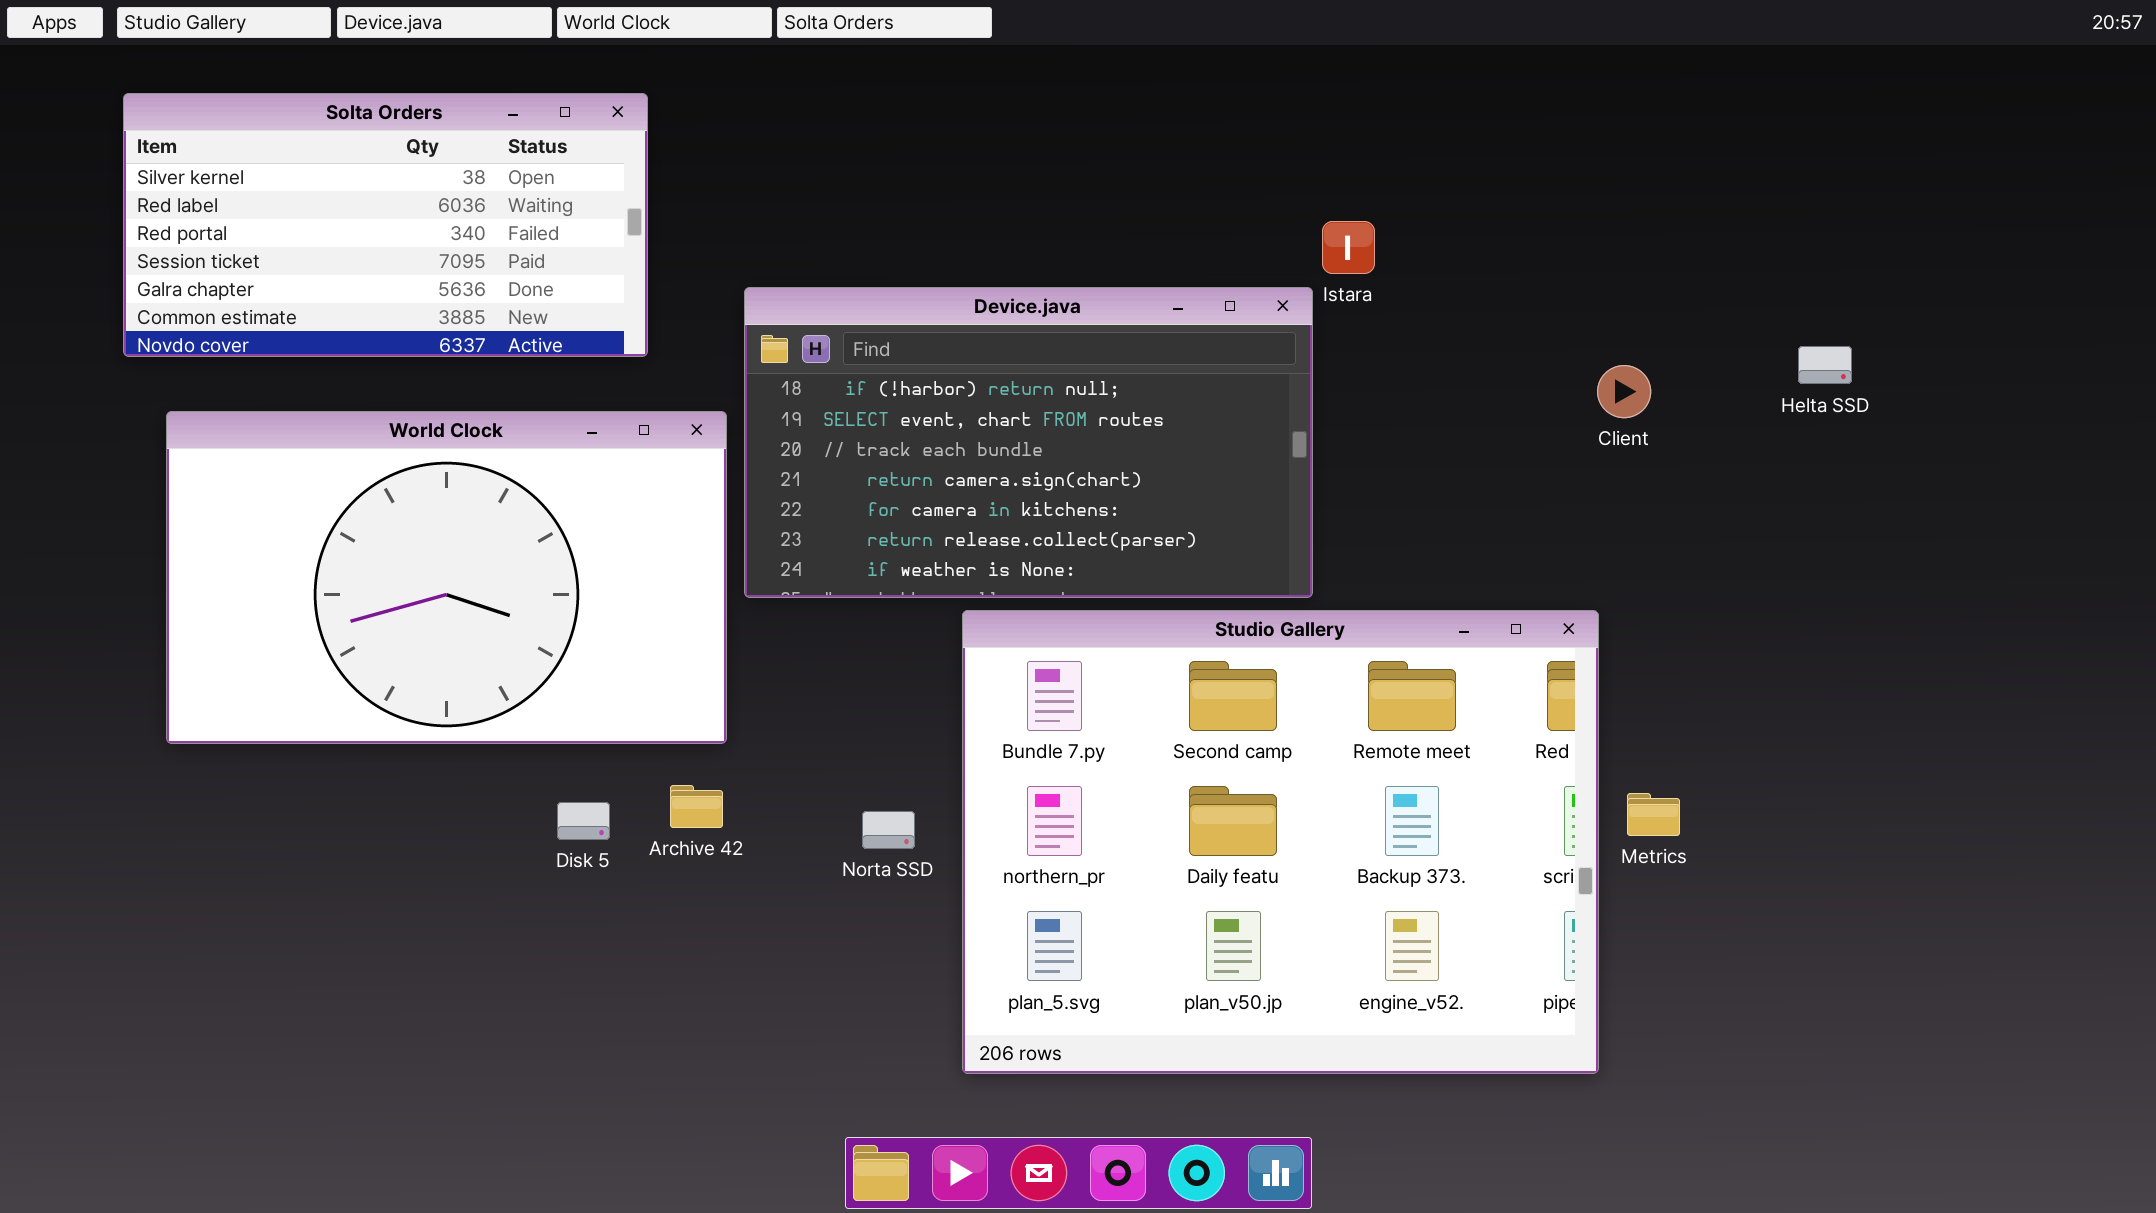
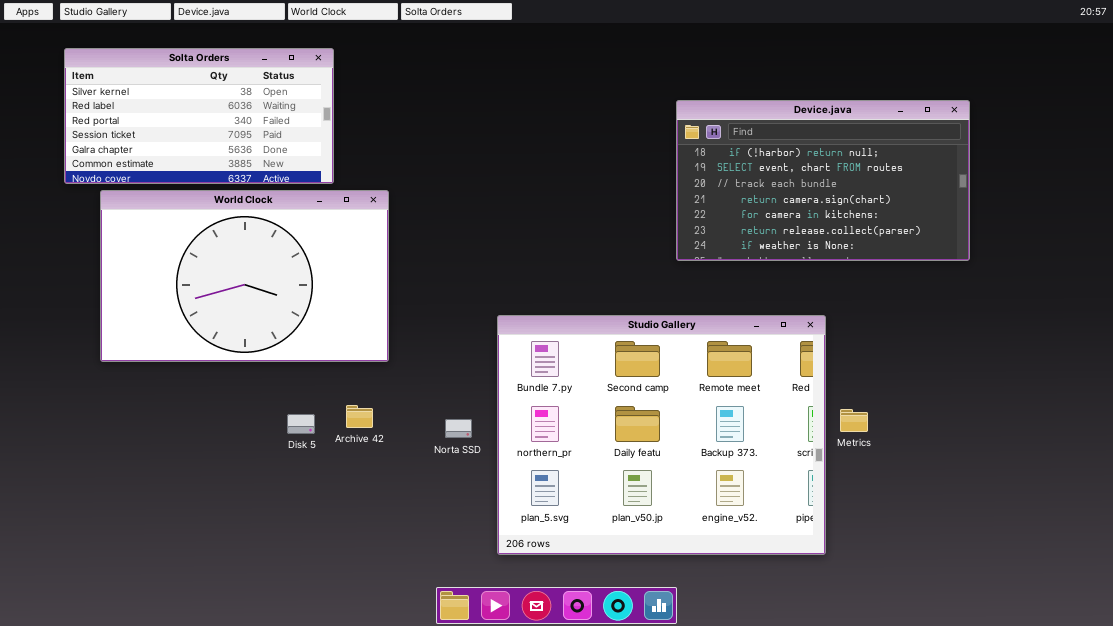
Device.java: [744,287,1313,598] -> [676,100,970,261], moved
World Clock: [166,411,727,744] -> [100,190,389,362], moved

